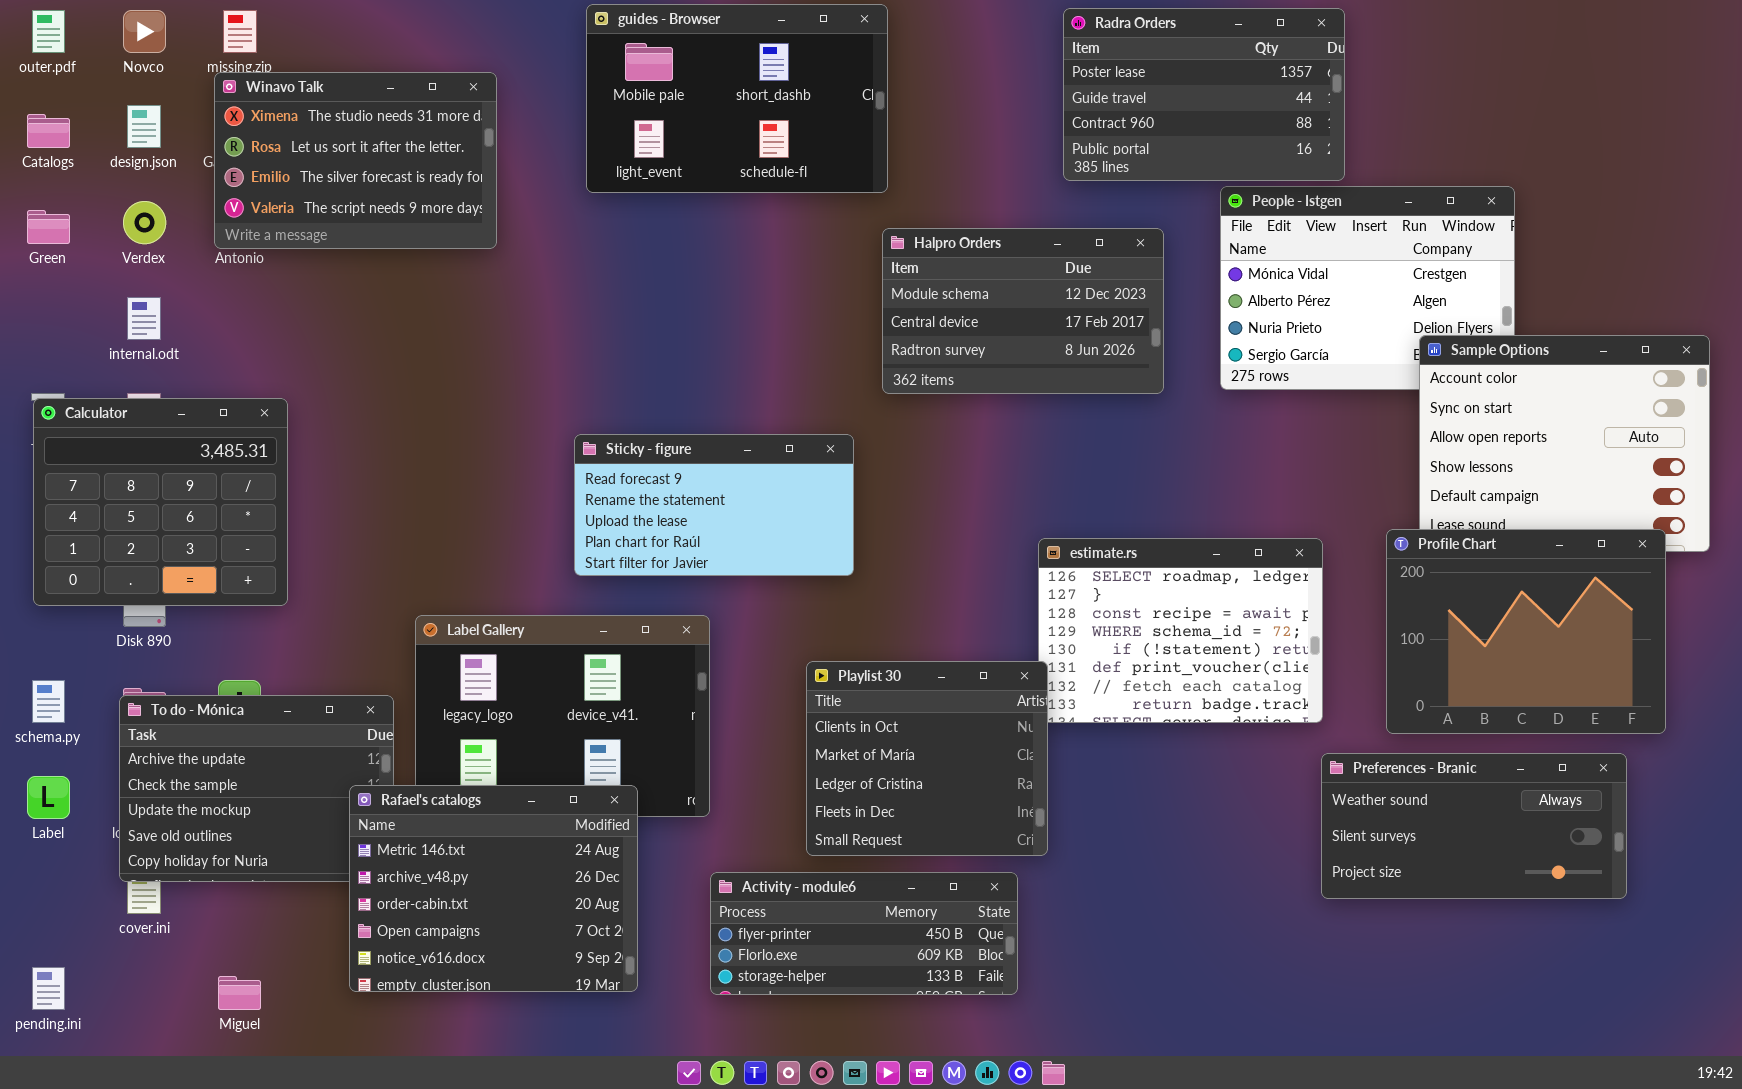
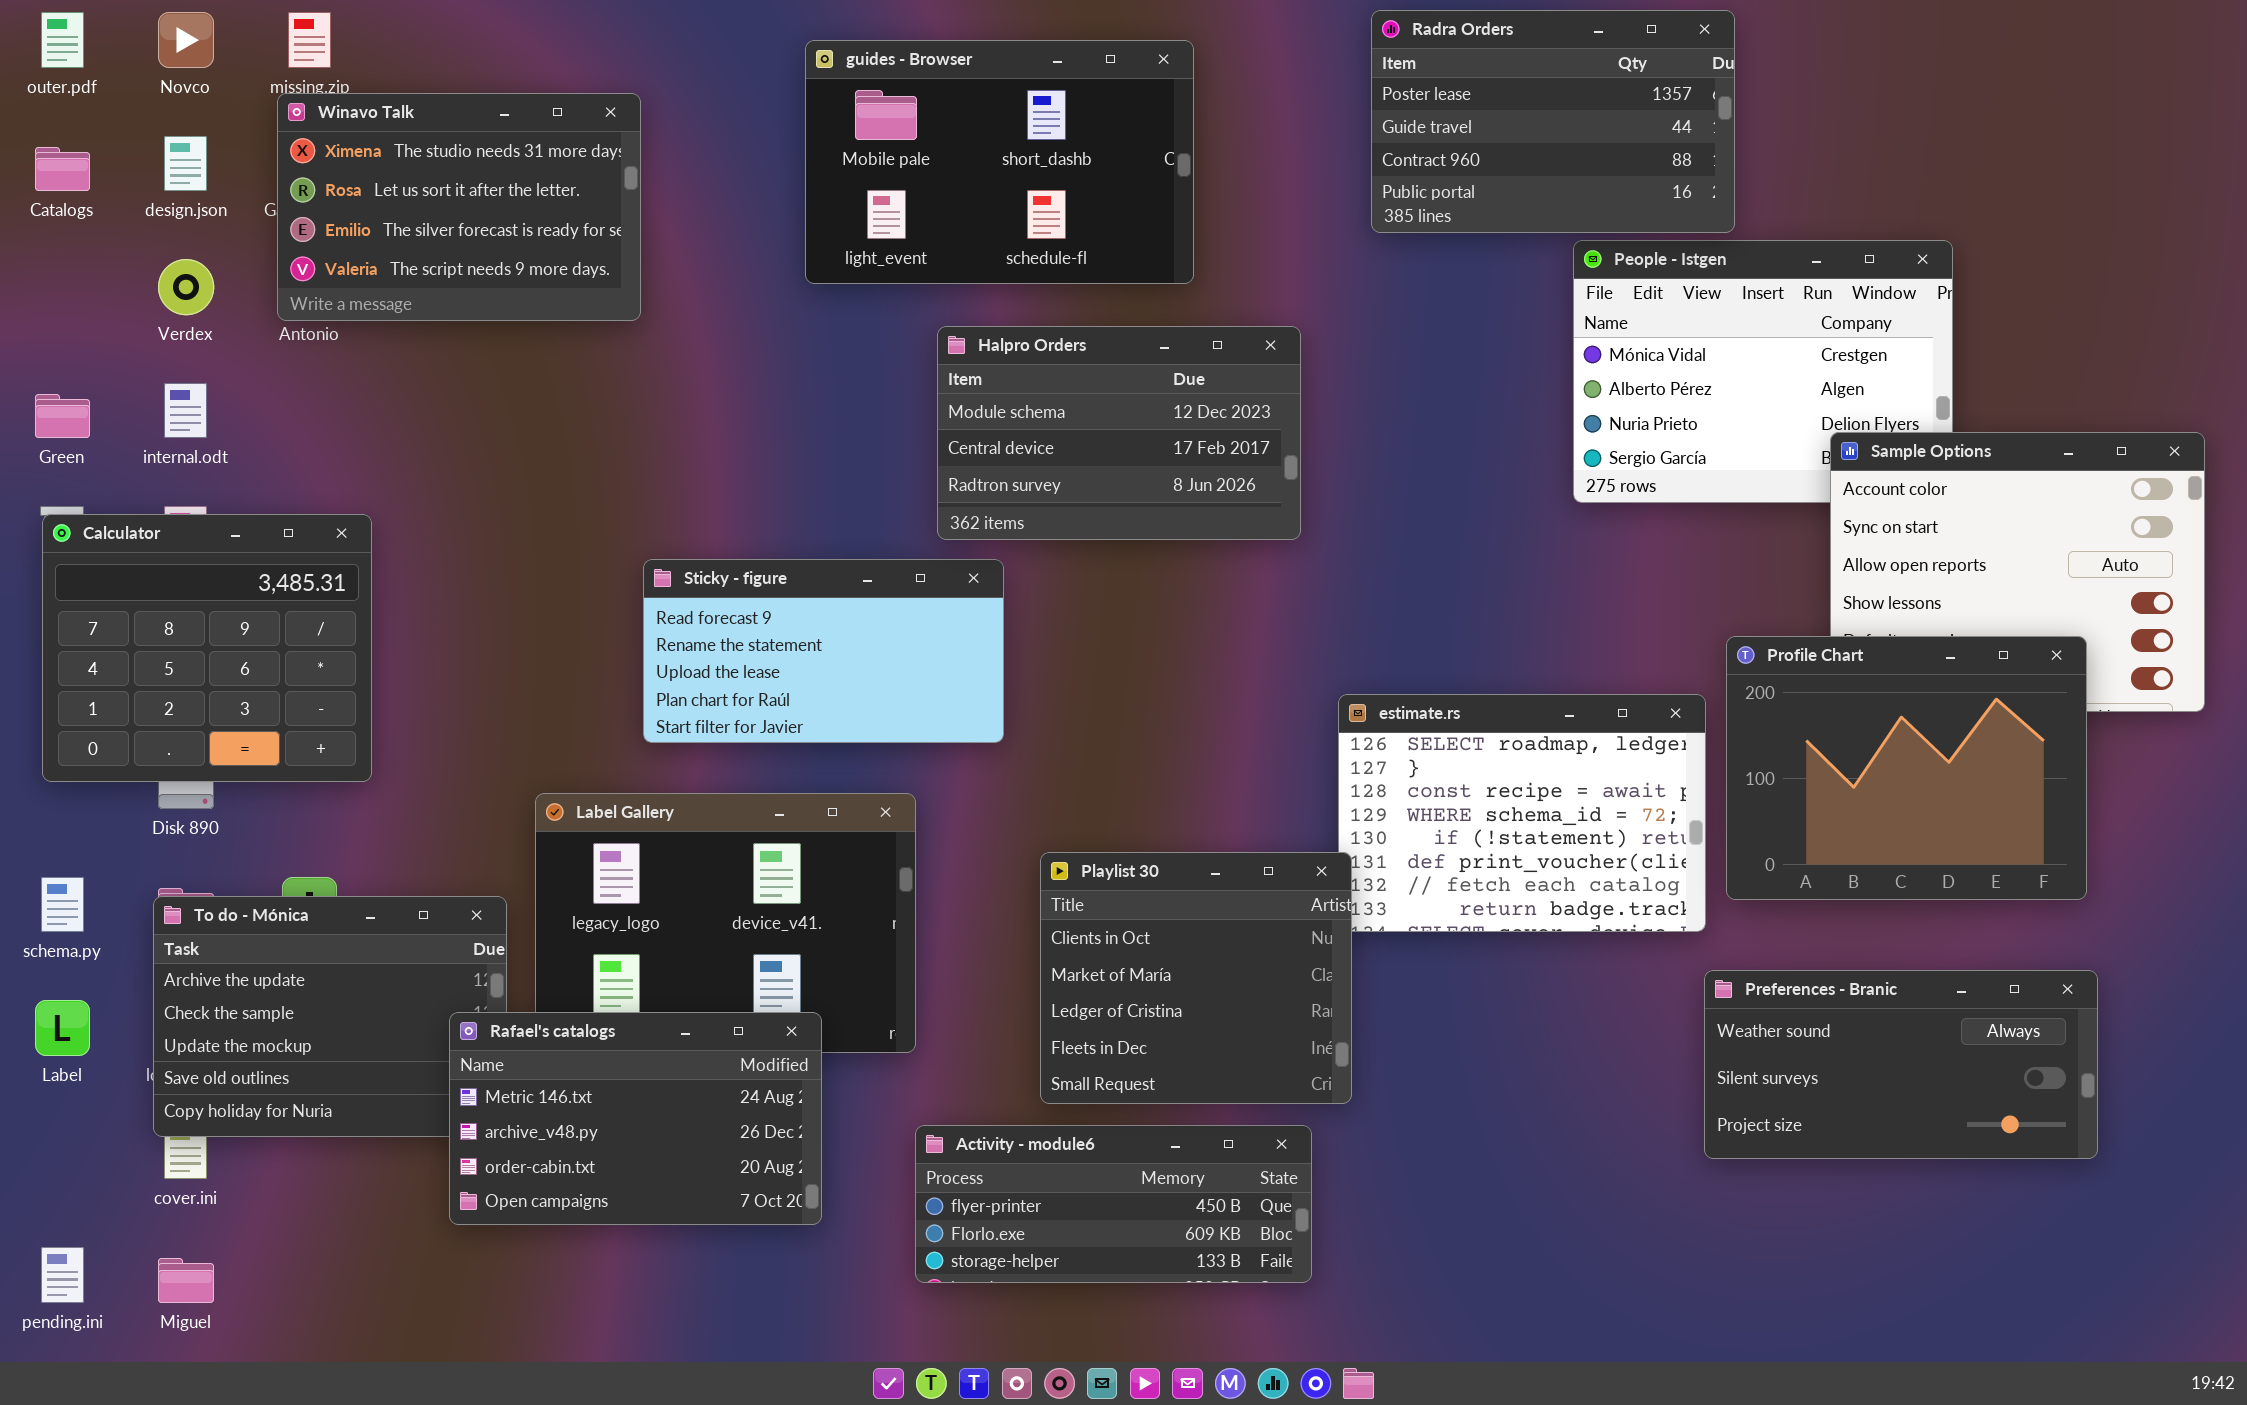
guides - Browser: [586,4,888,193] -> [805,40,1194,284], moved
Green: [27,210,70,244] -> [35,394,90,438], moved
Halpro Orders: [882,228,1164,394] -> [937,326,1301,540], moved
Sticky - figure: [574,434,854,576] -> [643,559,1004,743], moved
Profile Chart: [1386,529,1666,734] -> [1726,636,2087,900], moved
Rafael's catalogs: [349,785,638,992] -> [449,1012,822,1225], resized
Miguel: [218,976,261,1010] -> [158,1258,214,1303], moved

